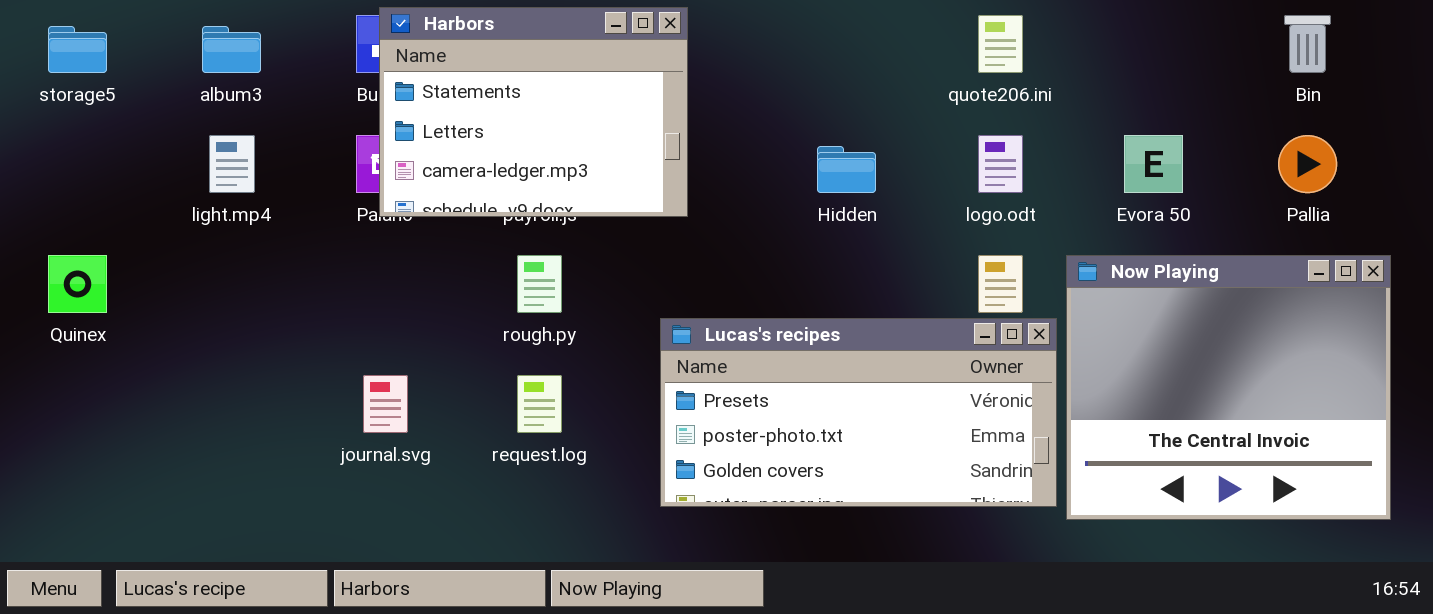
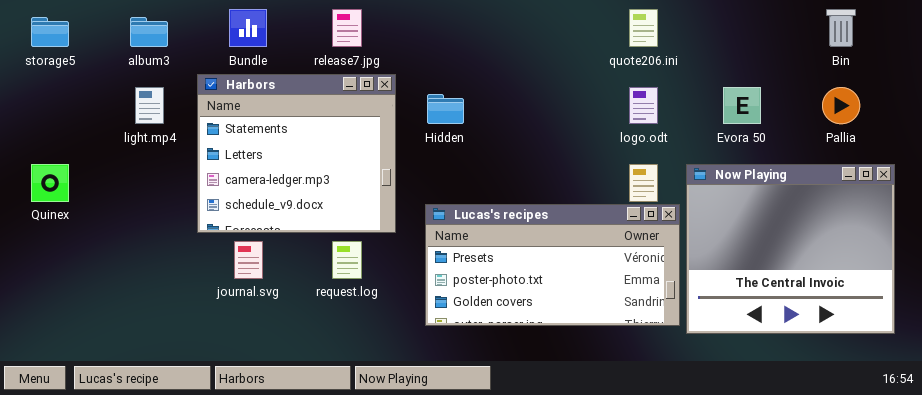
Harbors: [379,7,688,217] -> [197,74,396,233], moved, resized
Hidden: [817,146,876,193] -> [427,94,464,124], moved

